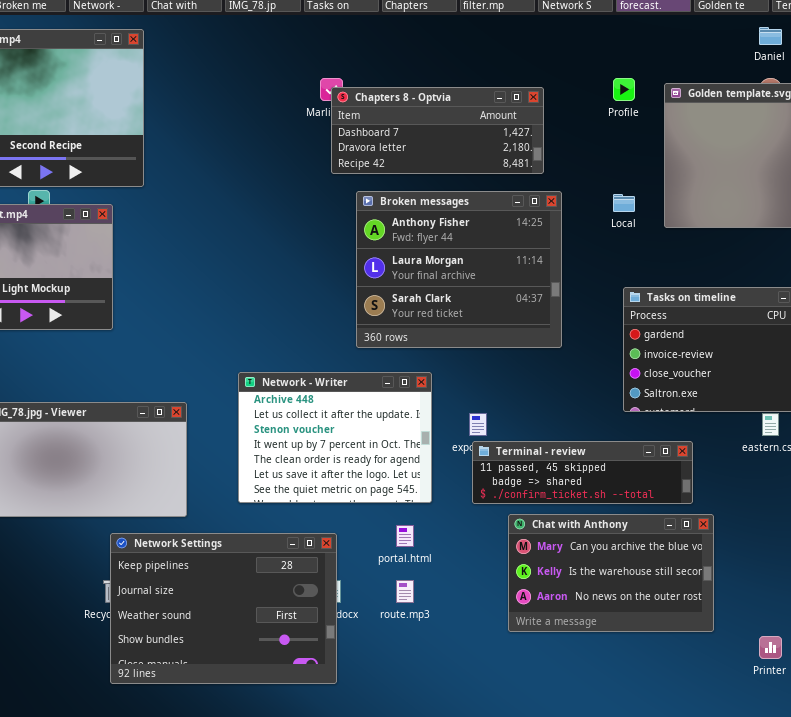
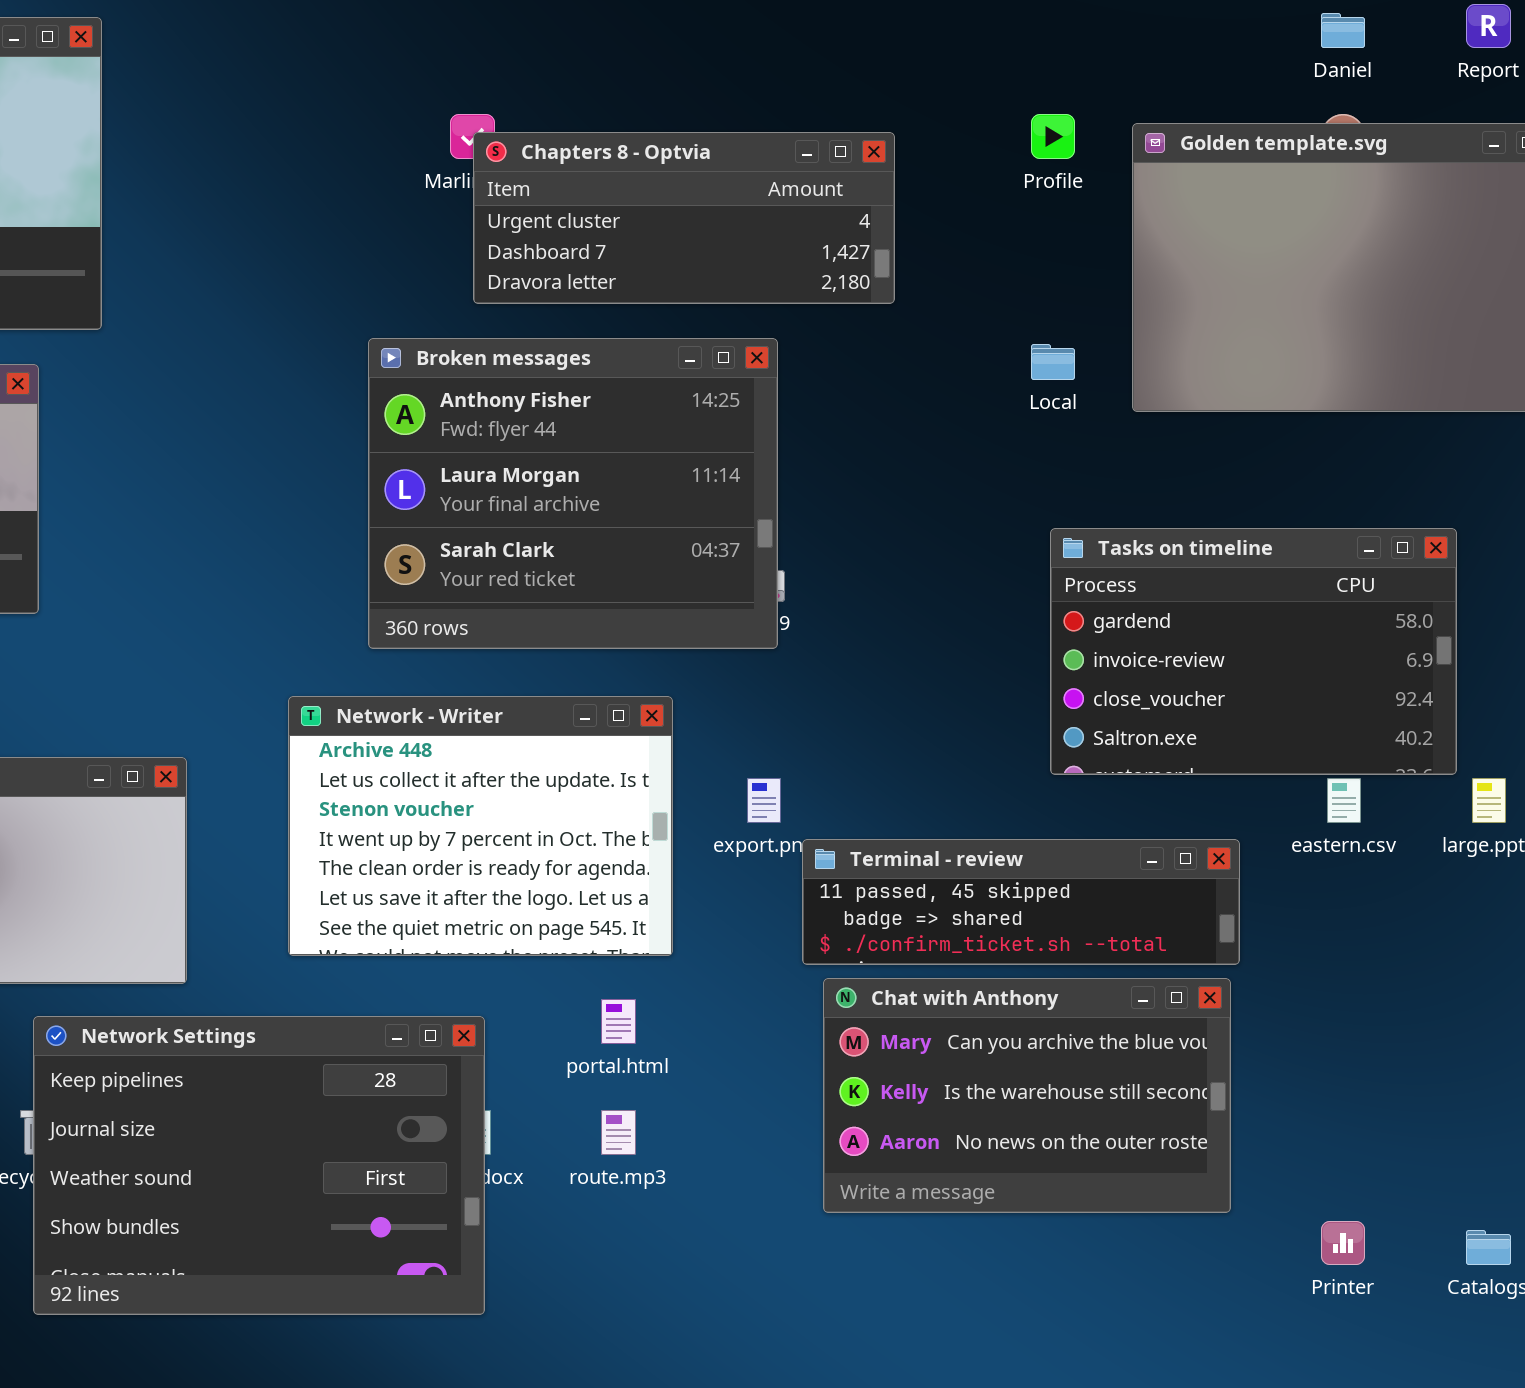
Chapters 8 - Optvia: [331,87,544,174] -> [473,132,895,304], scrolled up 1 row
Broken messages: [356,191,562,348] -> [368,338,778,649], moved
Terminal - review: [472,441,693,504] -> [802,839,1240,965], moved

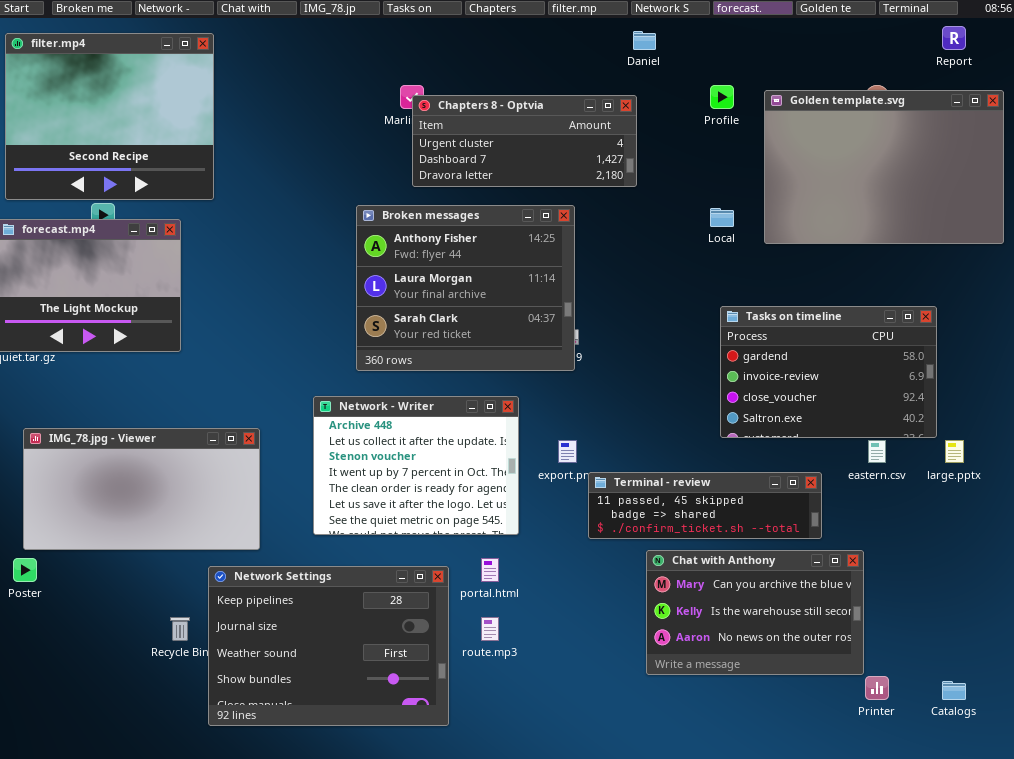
Daniel: [1321,13,1365,48] -> [633,31,656,50], moved
Chat with Anthony: [823,978,1231,1213] -> [646,550,864,675], moved
Network Settings: [33,1016,485,1315] -> [208,566,449,726], moved

